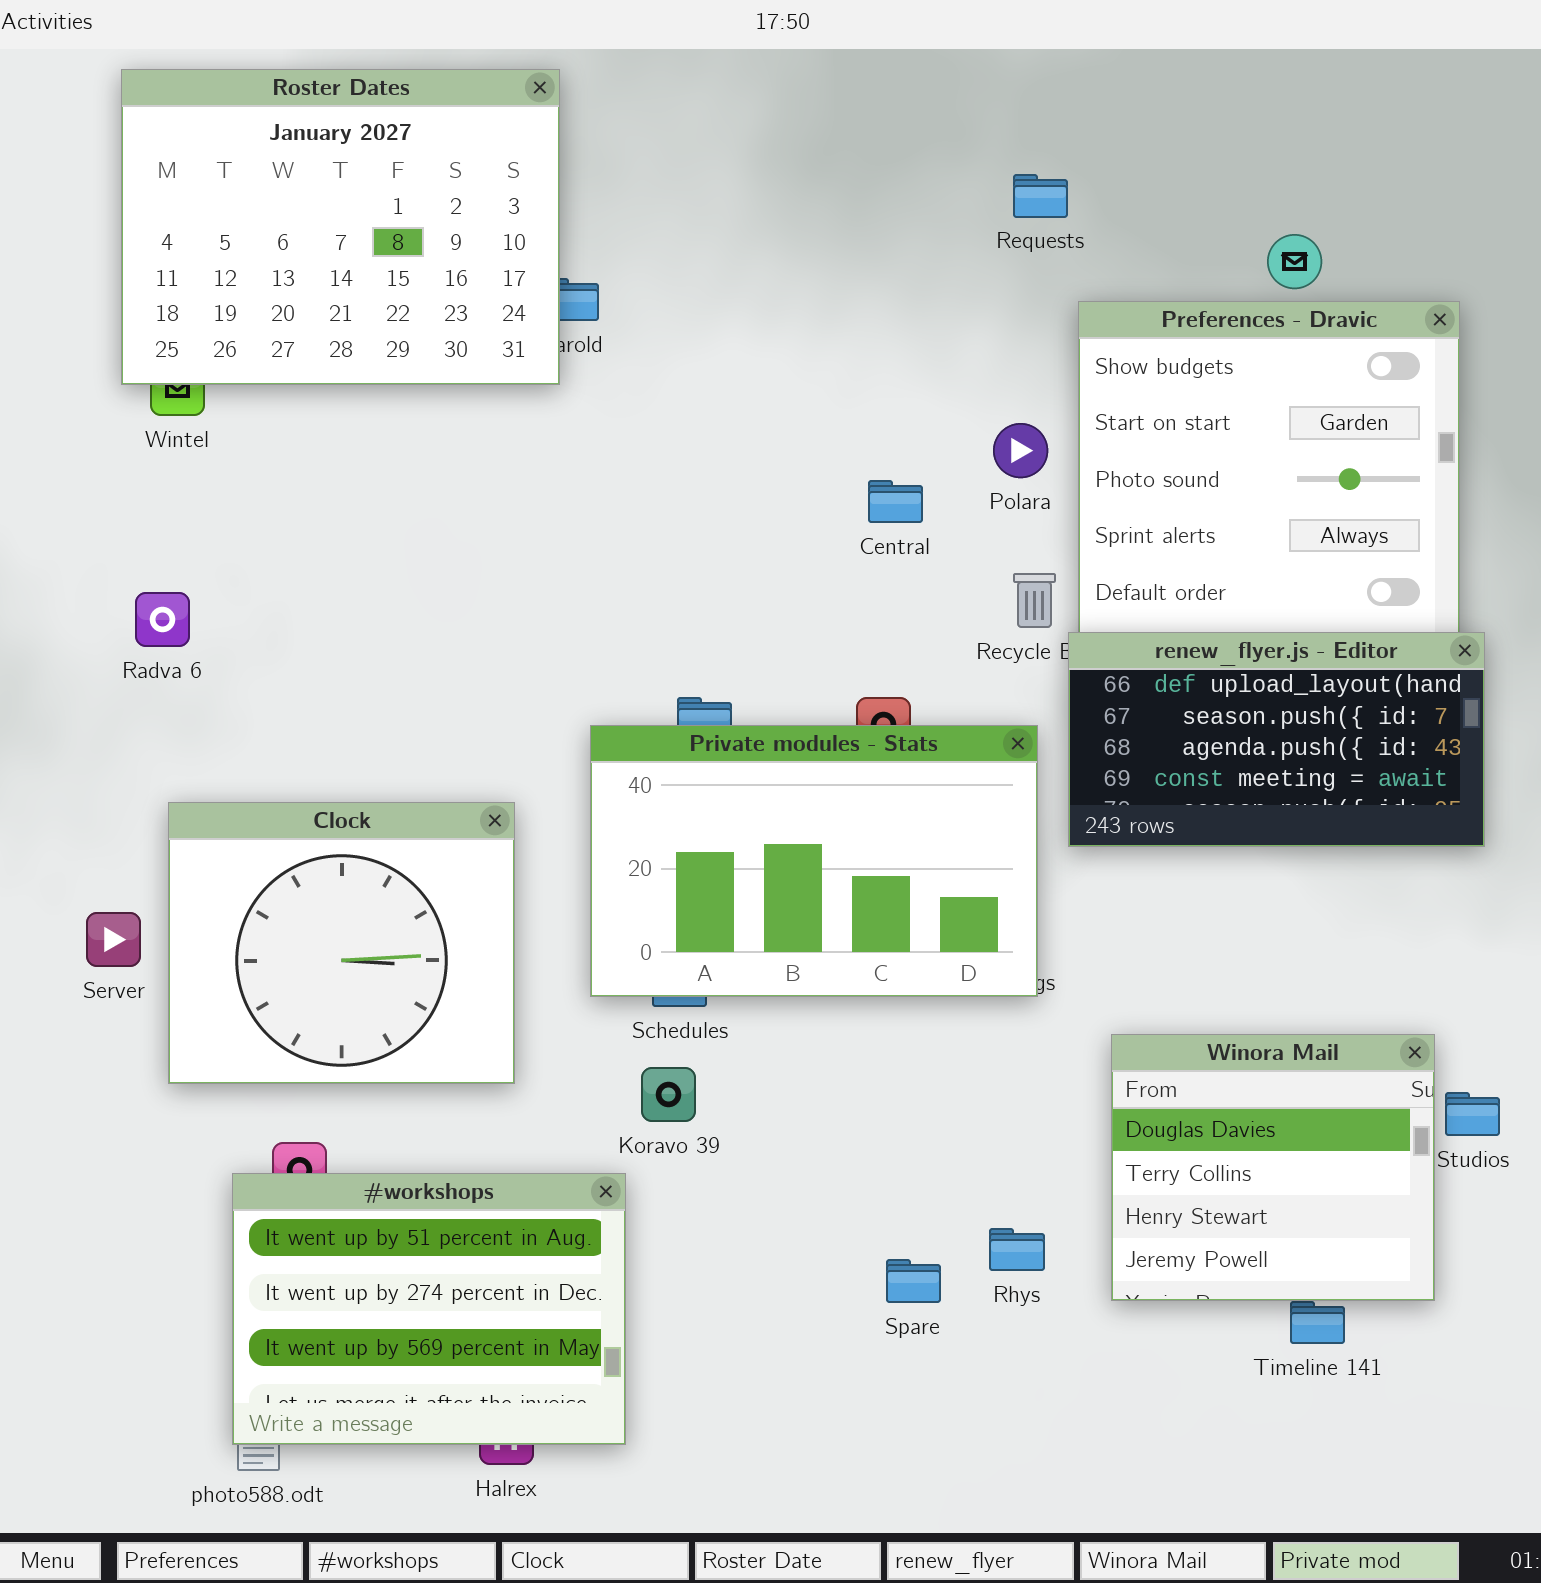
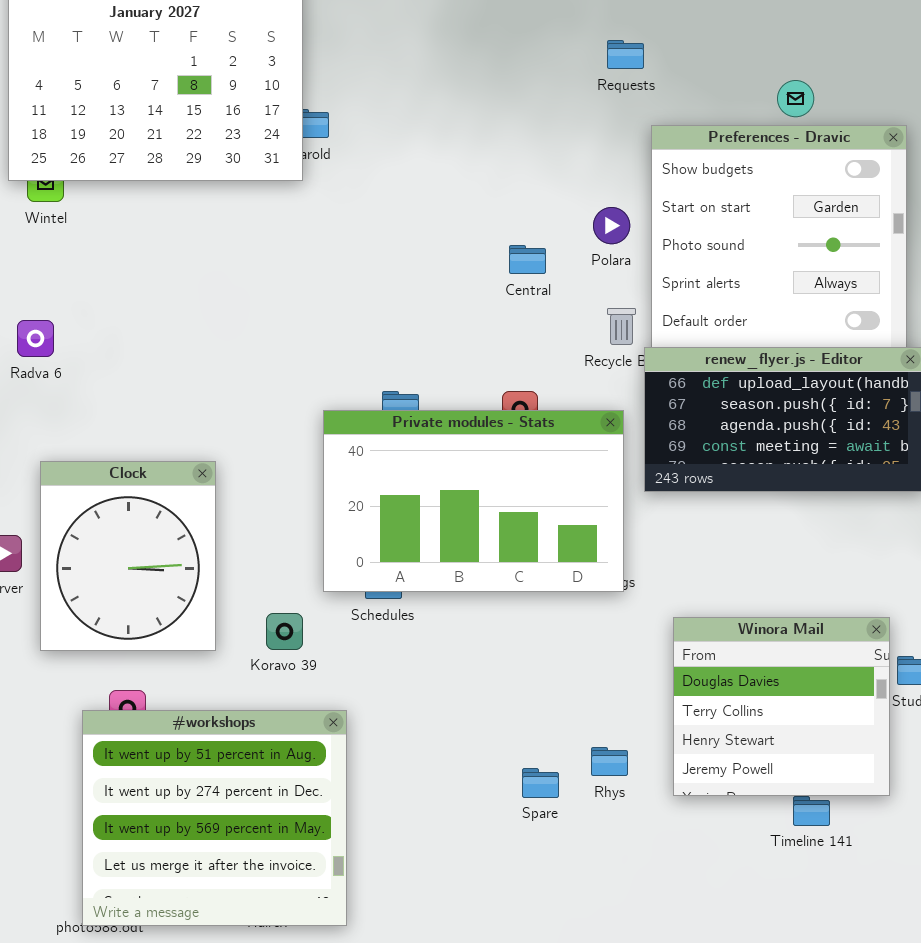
Clock: [168,802,515,1084] -> [40,461,216,651], resized
Koravo 39: [641,1067,696,1122] -> [266,613,303,650], moved
#workshops: [232,1173,626,1445] -> [82,710,347,926], resized

